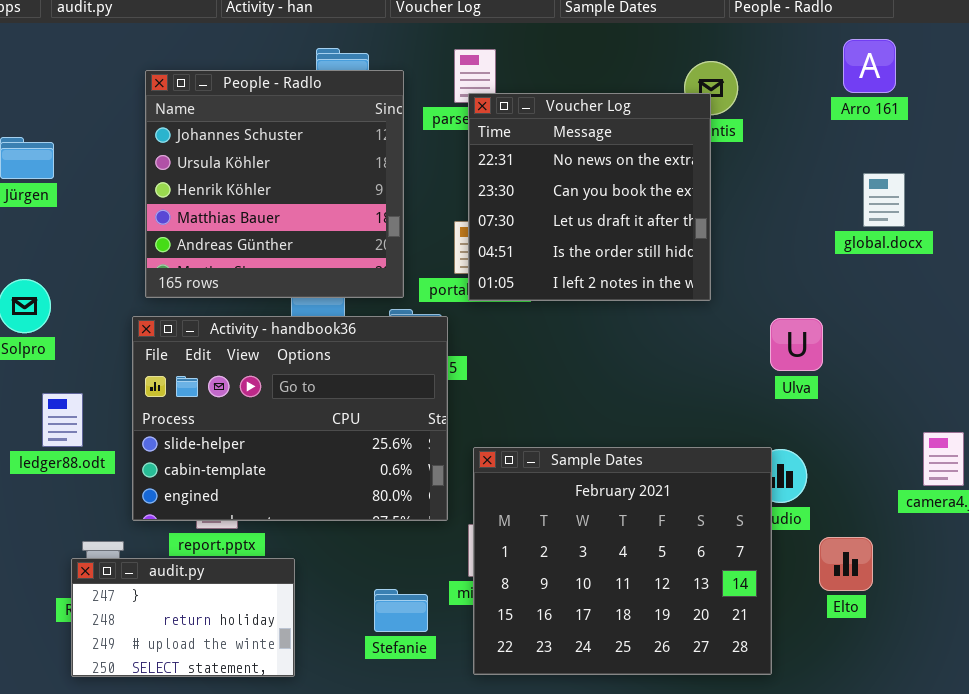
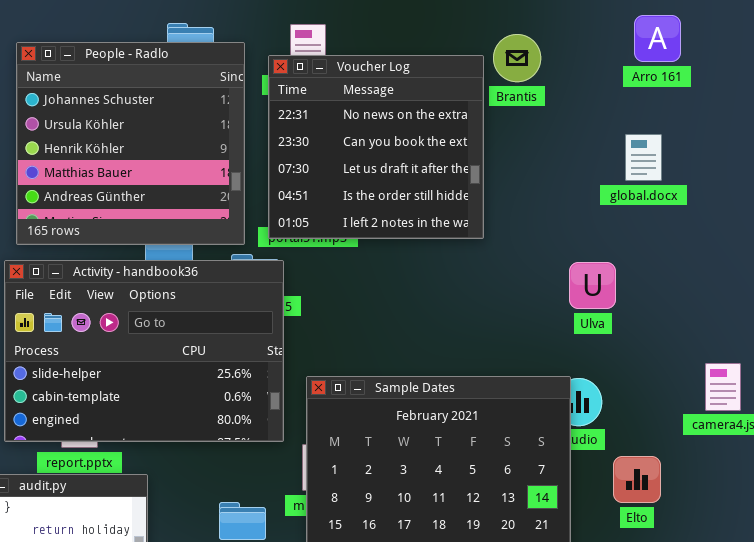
Voucher Log: [468,93,711,301] -> [268,55,484,239], moved
global.docx: [863,173,905,227] -> [625,134,662,181], moved

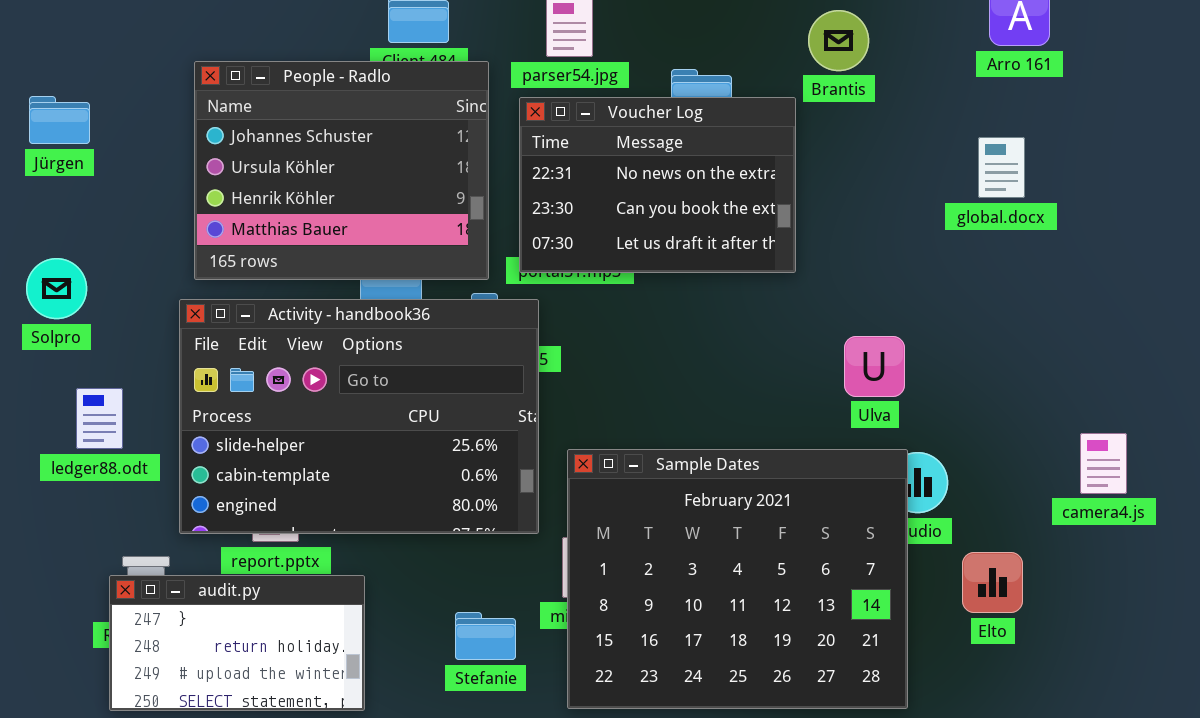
People - Radlo: [16,42,245,245] -> [194,61,489,280], resized
Voucher Log: [268,55,484,239] -> [519,97,796,273], resized
Ulva: [569,262,616,309] -> [844,336,905,397], moved

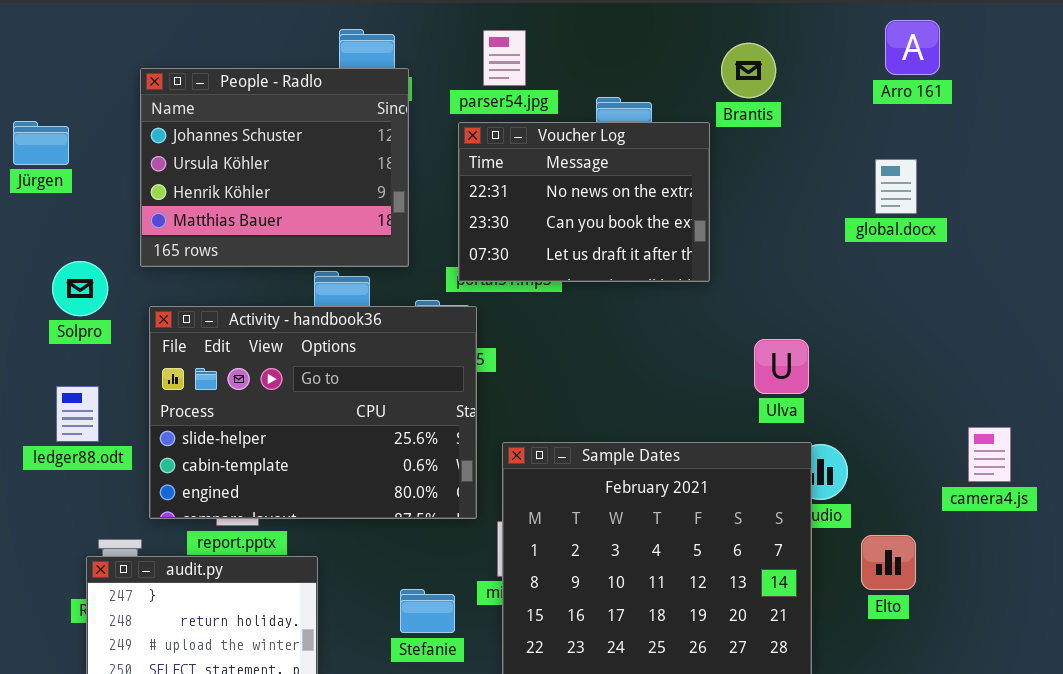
People - Radlo: [194,61,489,280] -> [140,68,409,267], moved
Solpro: [26,258,87,319] -> [52,261,108,316], moved

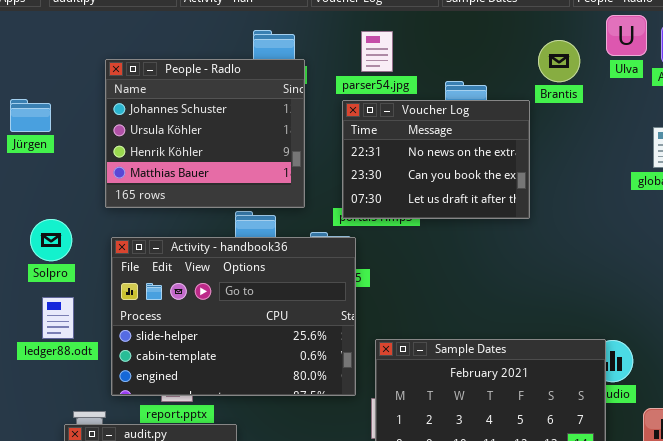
Solpro: [52,261,108,316] -> [30,219,72,261], moved
Ulva: [754,339,809,394] -> [606,15,647,56], moved

